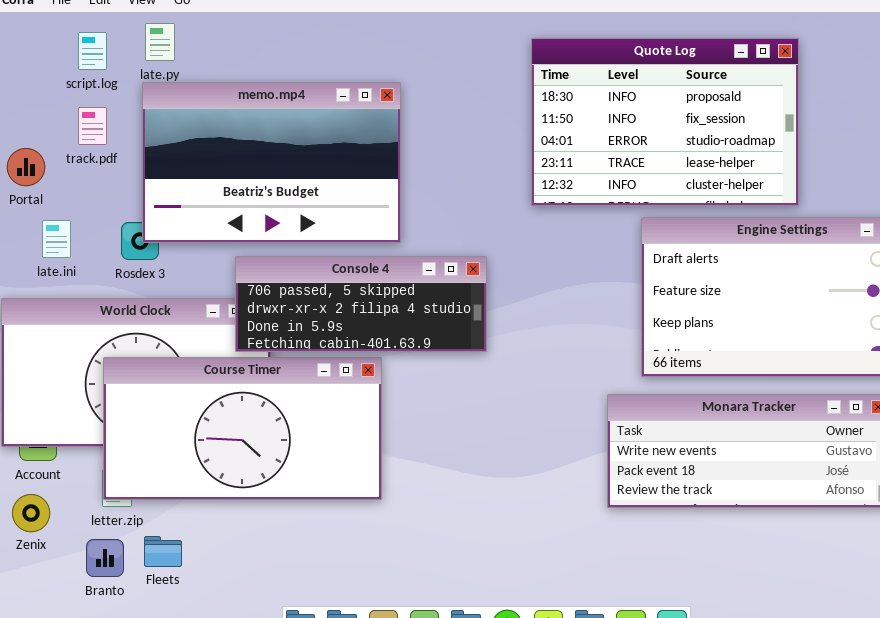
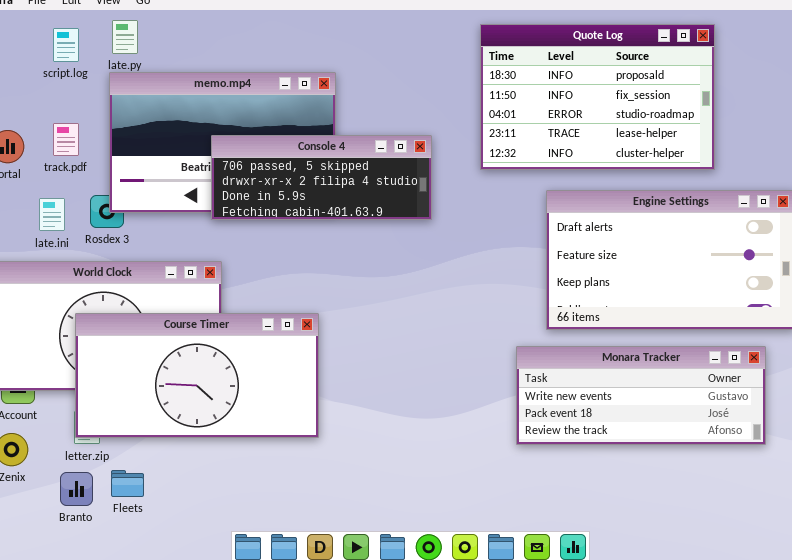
Quote Log: [531,38,799,206] -> [480,24,715,170], moved
track.pdf: [78,107,107,145] -> [53,123,79,156], moved
late.ini: [42,220,71,258] -> [39,198,65,231], moved
Console 4: [235,256,487,352] -> [211,135,432,220], moved

